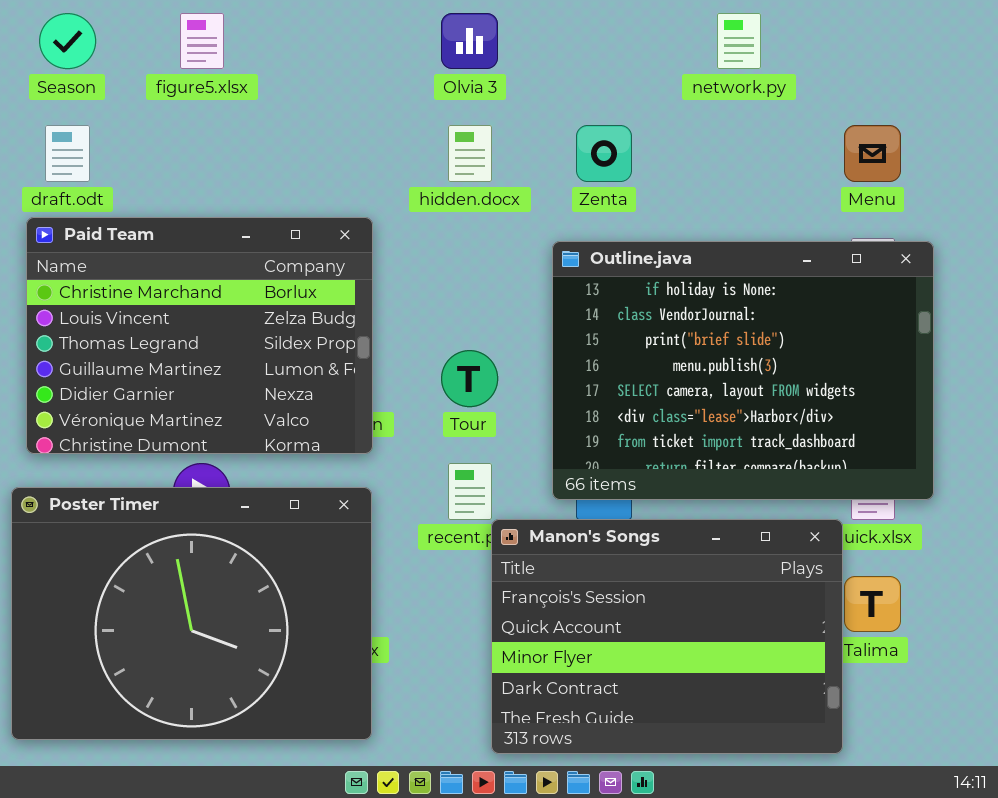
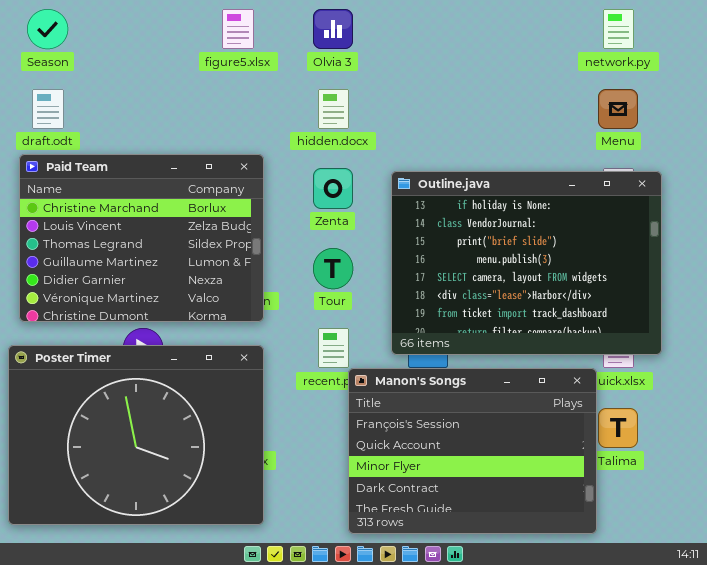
figure5.xlsx: [180,13,224,69] -> [222,9,254,49], moved
network.py: [717,13,761,69] -> [603,9,634,49], moved
Zenta: [576,125,632,182] -> [313,168,353,209], moved

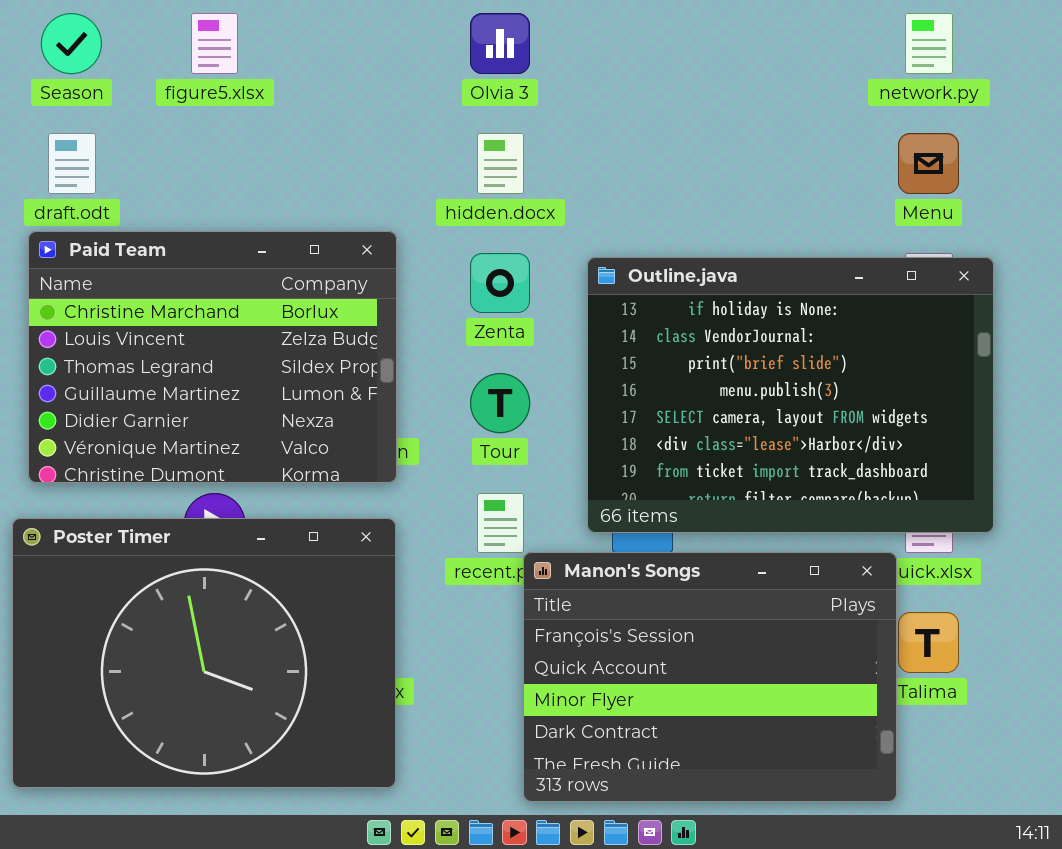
figure5.xlsx: [222,9,254,49] -> [191,13,238,74], moved

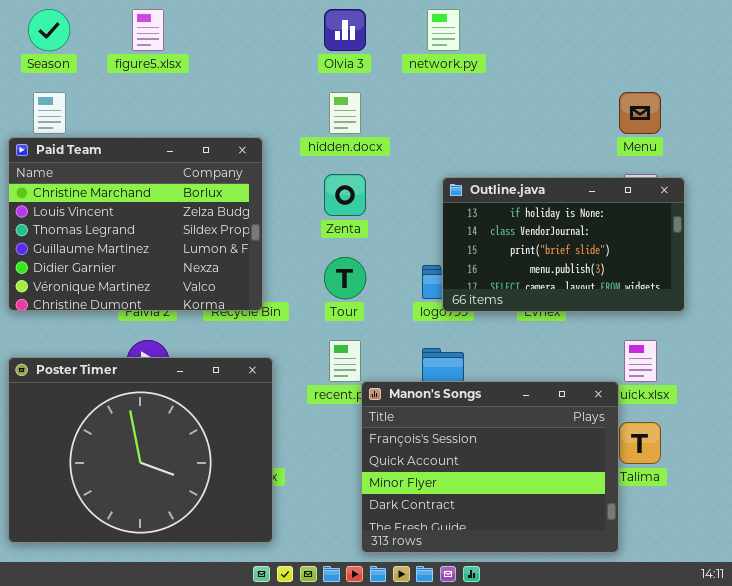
network.py: [905,13,953,74] -> [427,9,460,51], moved
Paid Team: [28,231,397,483] -> [8,137,263,311], moved
Outline.java: [587,257,994,533] -> [442,177,685,312], resized

